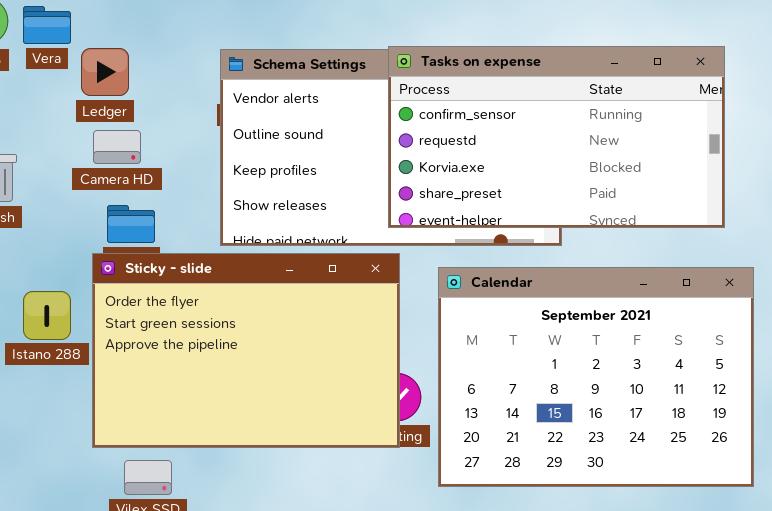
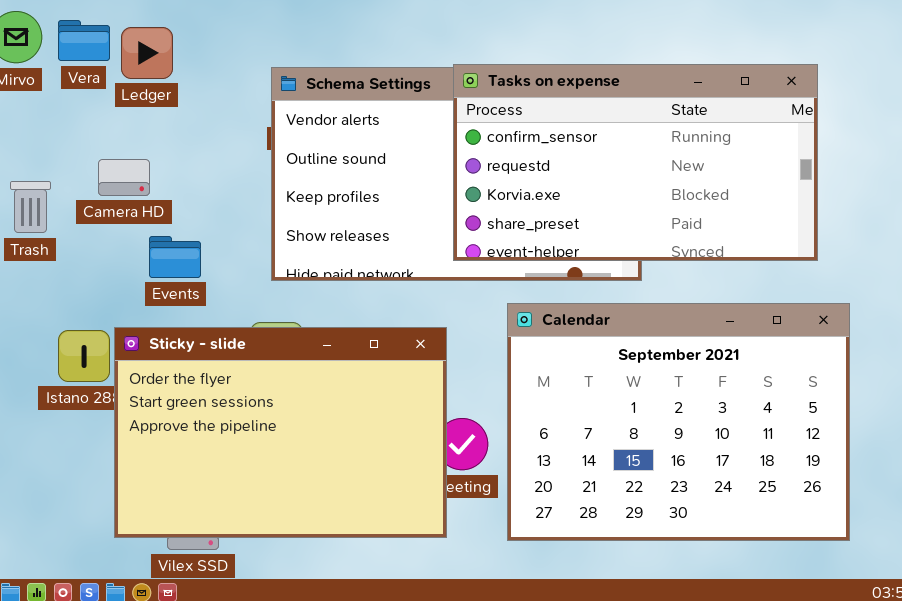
Ledger: [81,48,129,96] -> [121,27,173,79], moved
Camera HD: [93,130,141,164] -> [98,159,150,196], moved
Sticky - slide: [92,253,400,448] -> [114,327,447,538], moved

